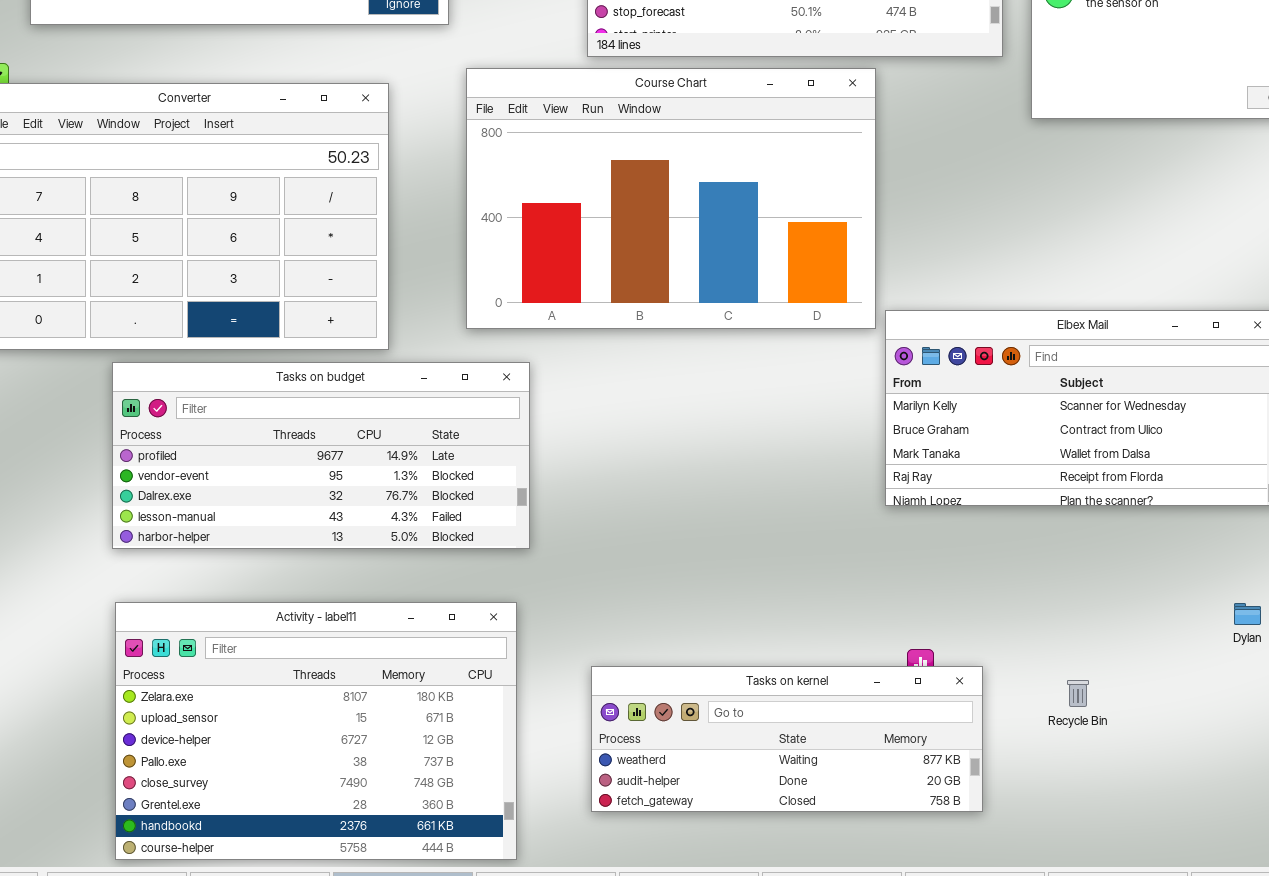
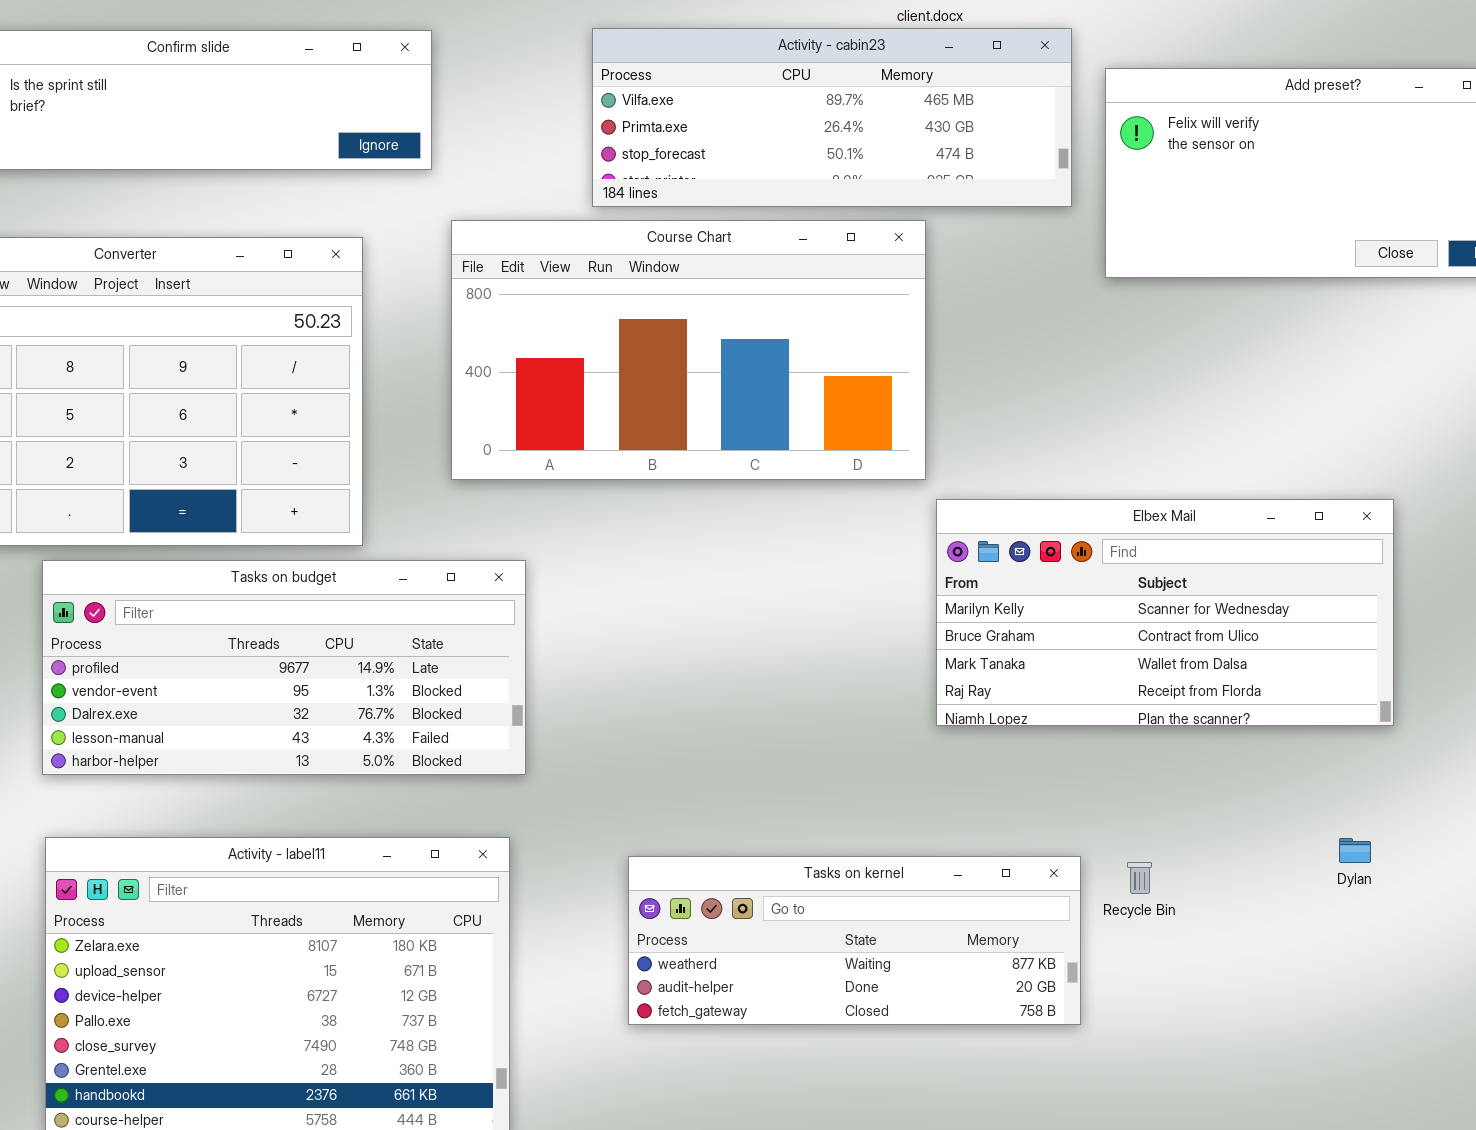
Course Chart: [466,68,876,329] -> [451,220,926,480], resized
Tasks on kernel: [591,666,983,812] -> [628,856,1081,1025], moved
Recycle Bin: [1067,680,1089,707] -> [1127,862,1152,894], moved

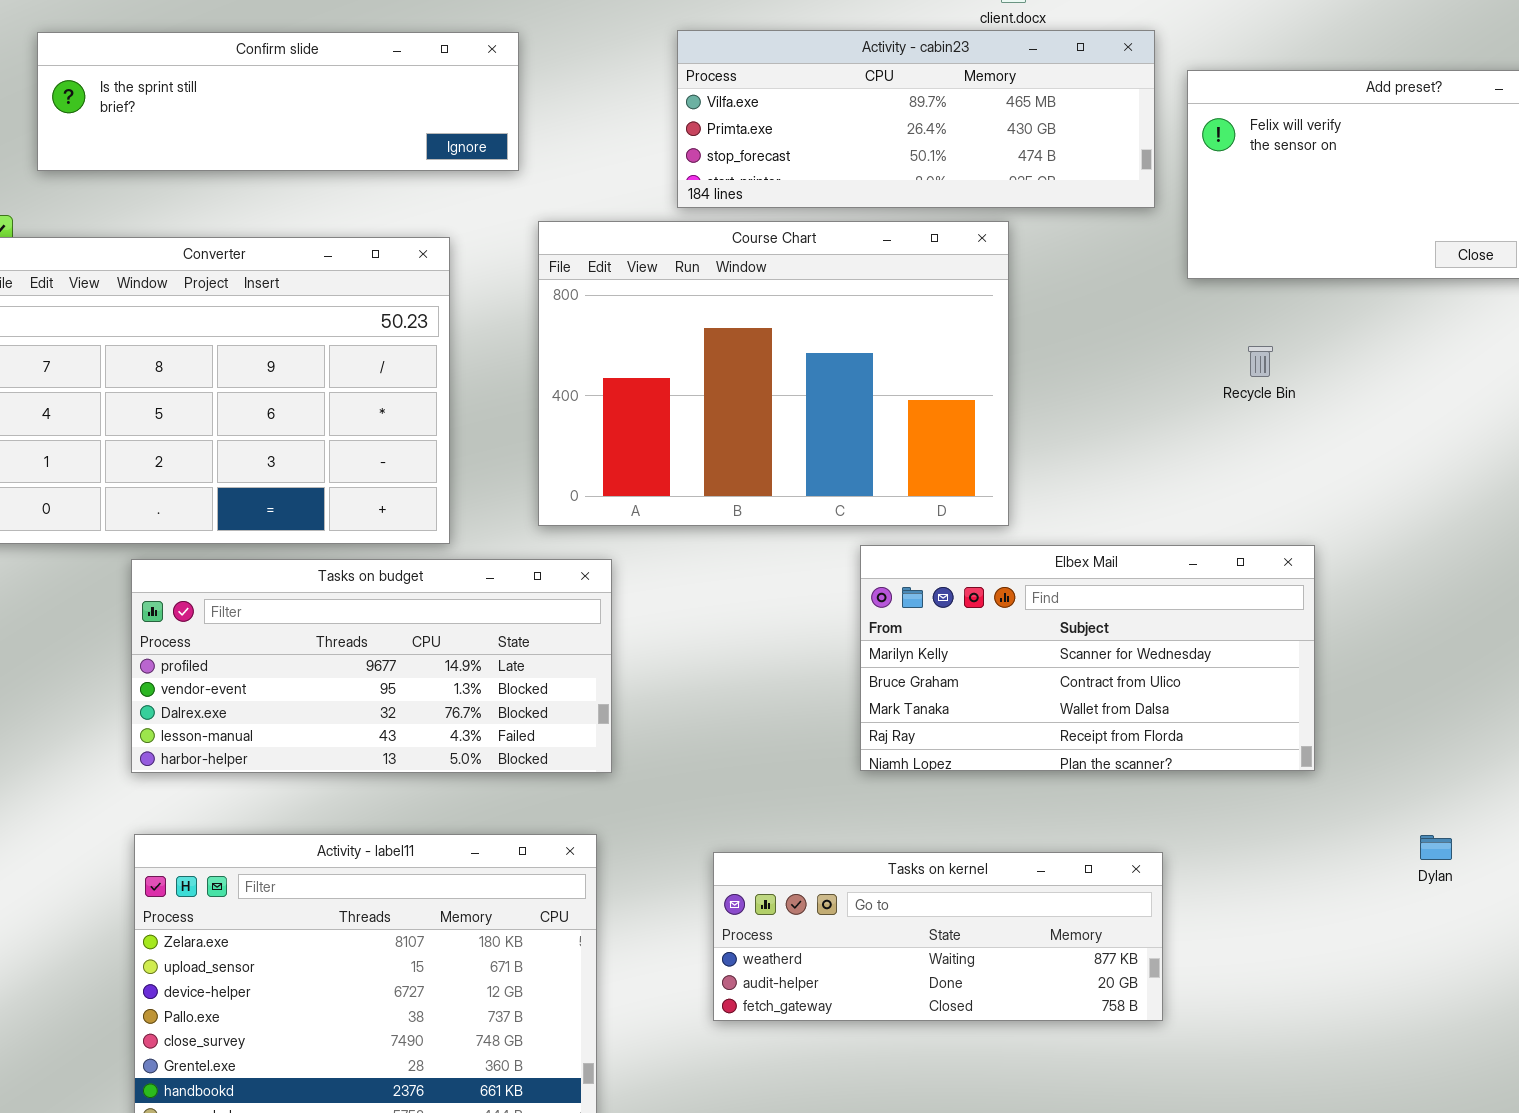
Course Chart: [451,220,926,480] -> [538,221,1009,526], resized
Elbex Mail: [936,499,1394,726] -> [860,545,1315,771], moved
Recycle Bin: [1127,862,1152,894] -> [1248,346,1273,377], moved

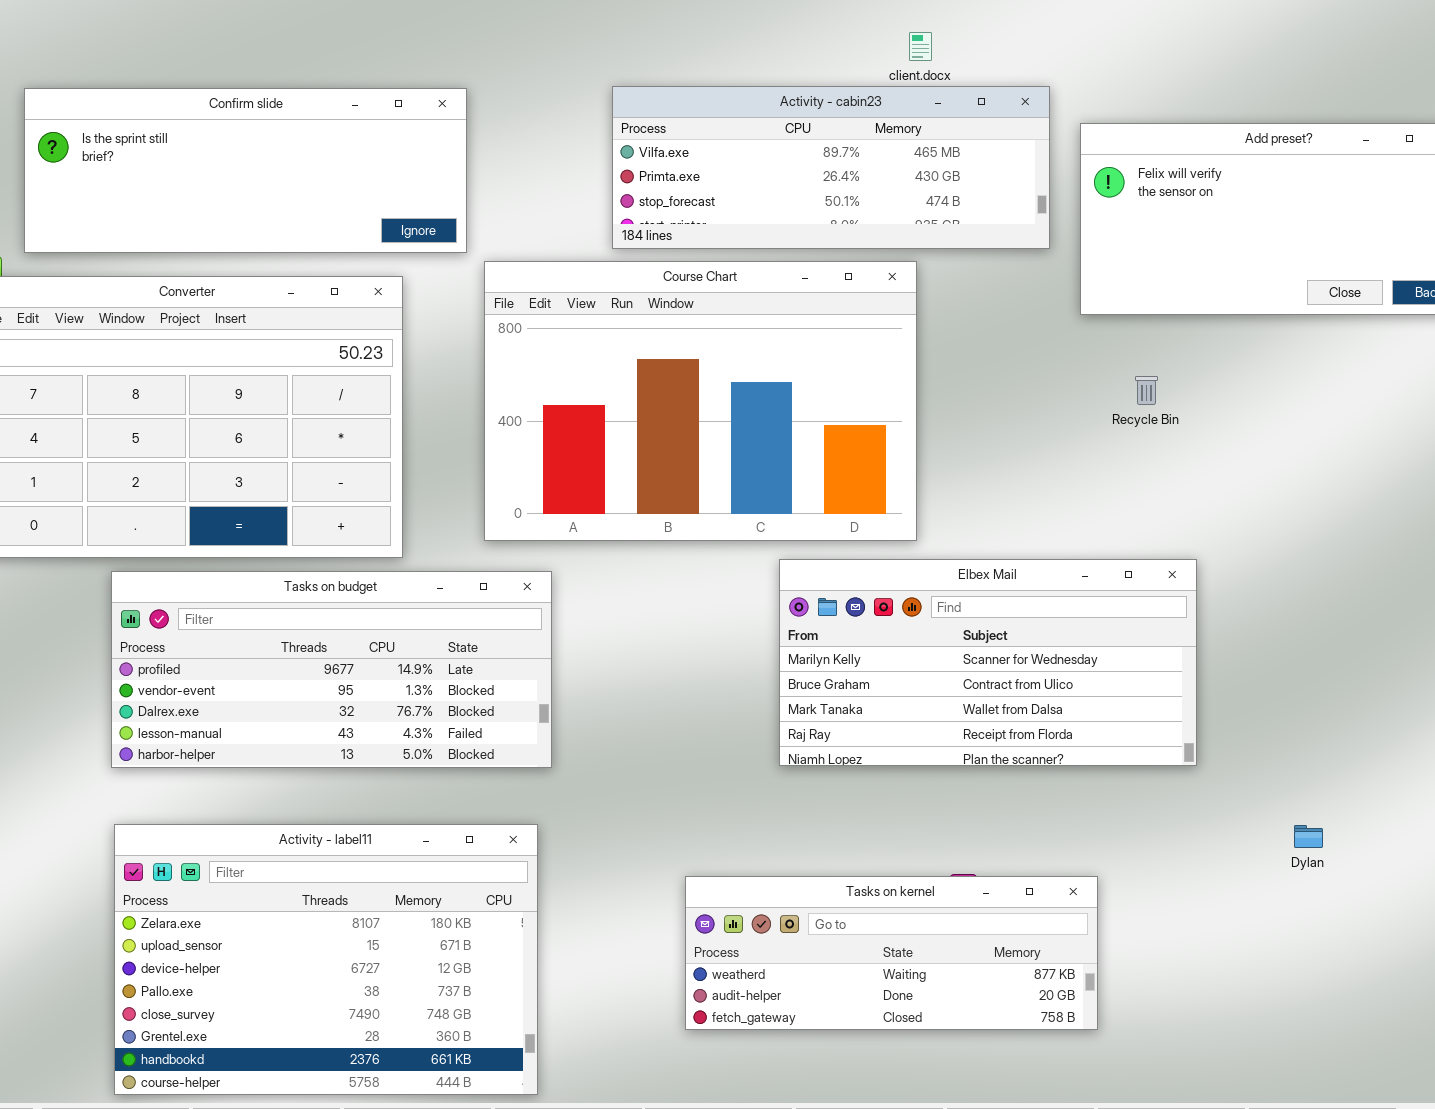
Confirm slide: [37,32,519,171] -> [24,88,467,253], resized
Tasks on kernel: [713,852,1163,1021] -> [685,876,1098,1030], moved

